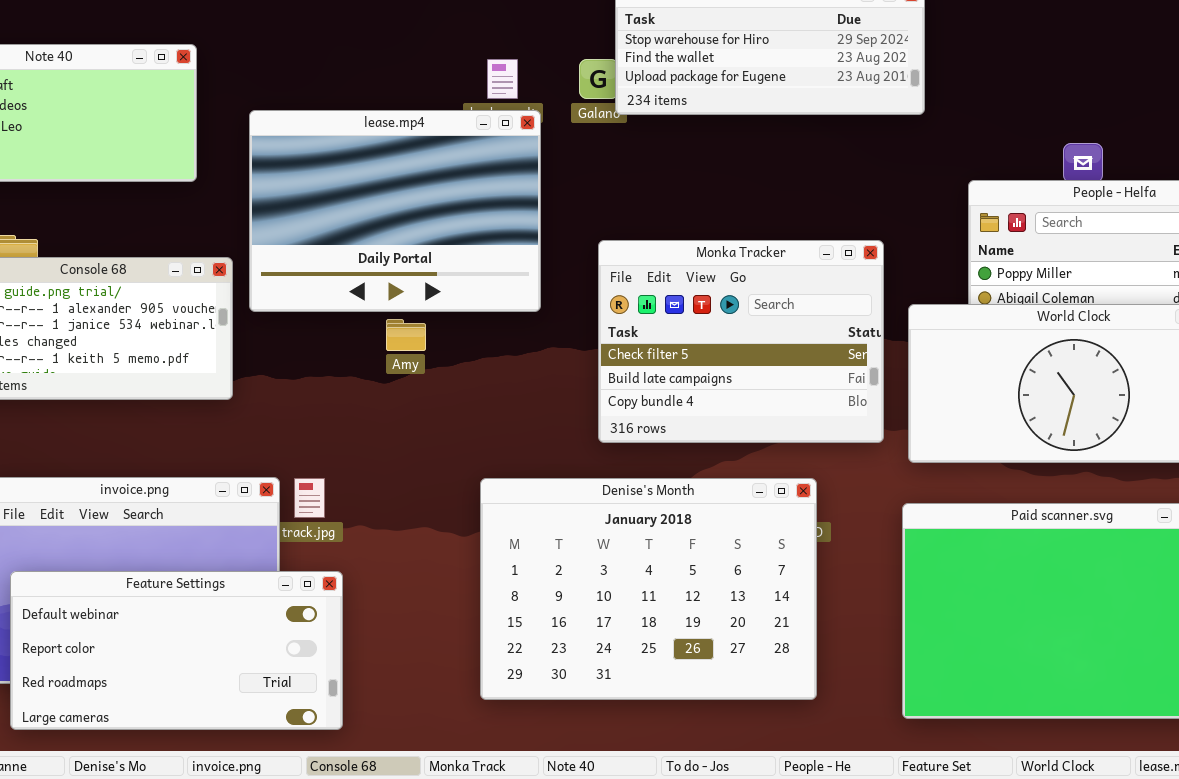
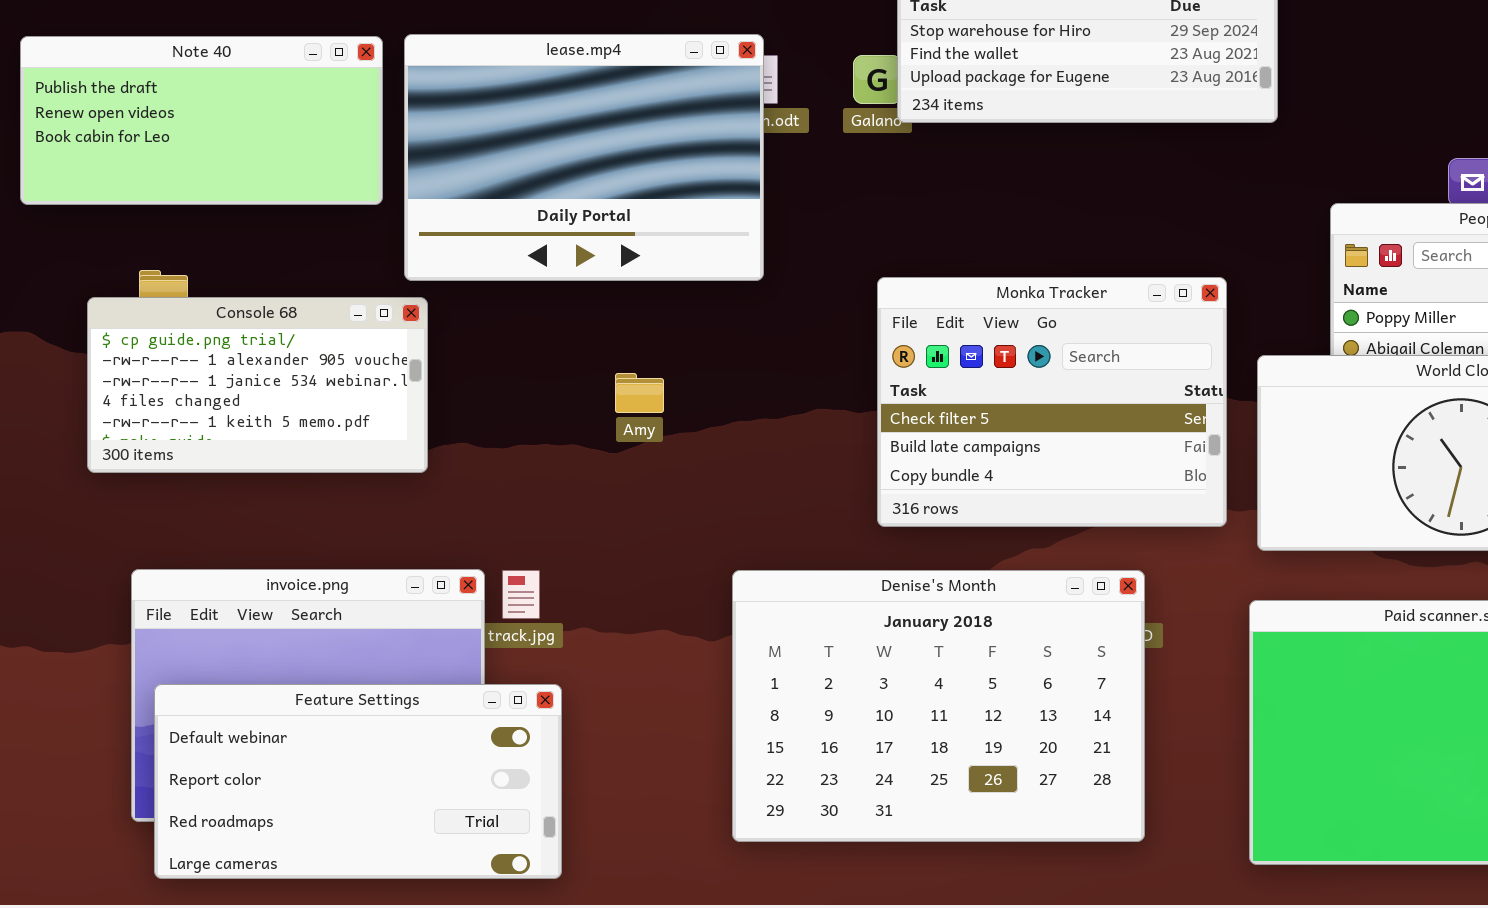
lease.mp4: [249,110,541,312] -> [404,34,764,281], moved

